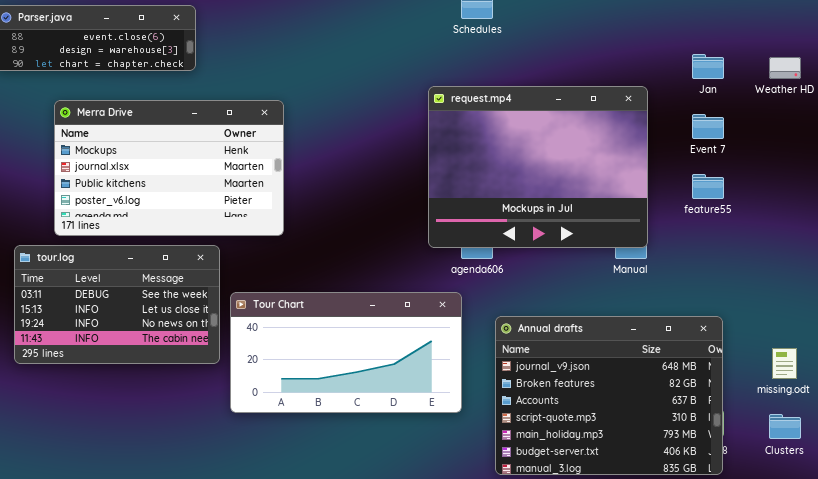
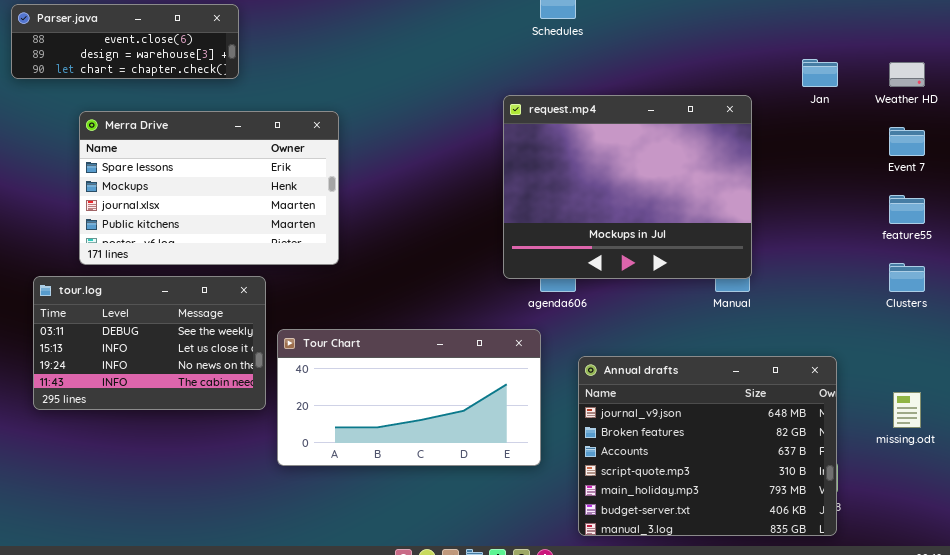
Merra Drive: [54,100,284,236] -> [79,111,339,265], scrolled up 1 row
Event 7: [692,114,724,139] -> [889,127,925,156], moved
feature55: [692,174,724,199] -> [889,195,925,224], moved
Clusters: [769,414,801,439] -> [889,263,925,292], moved

